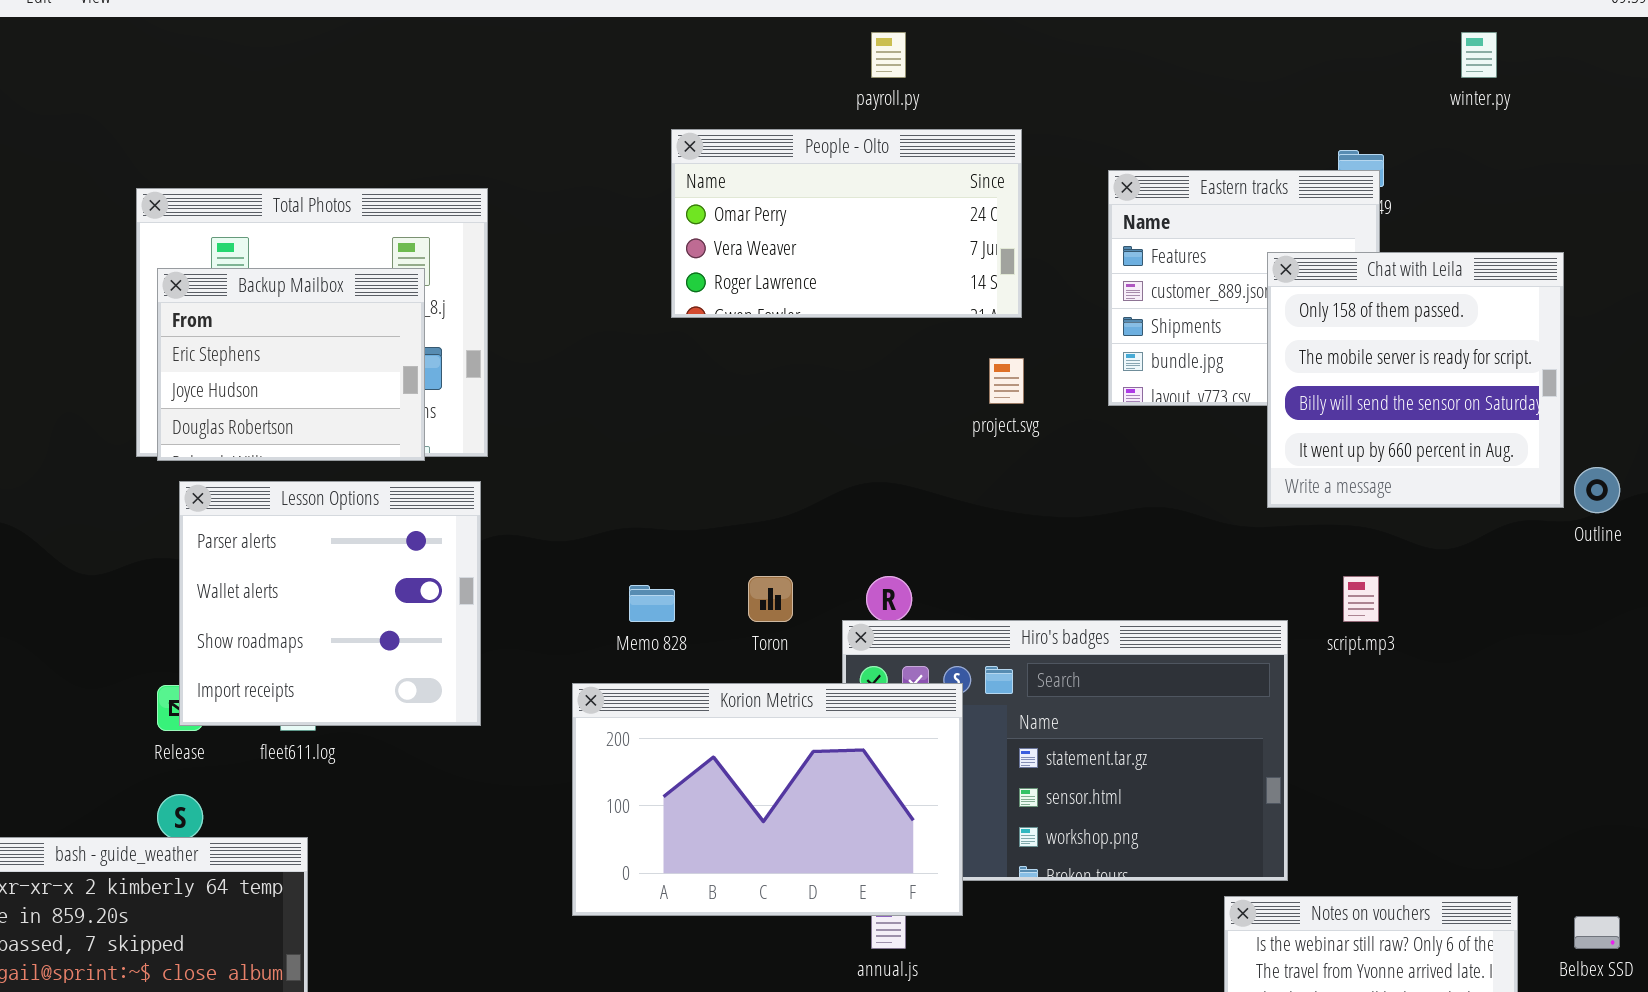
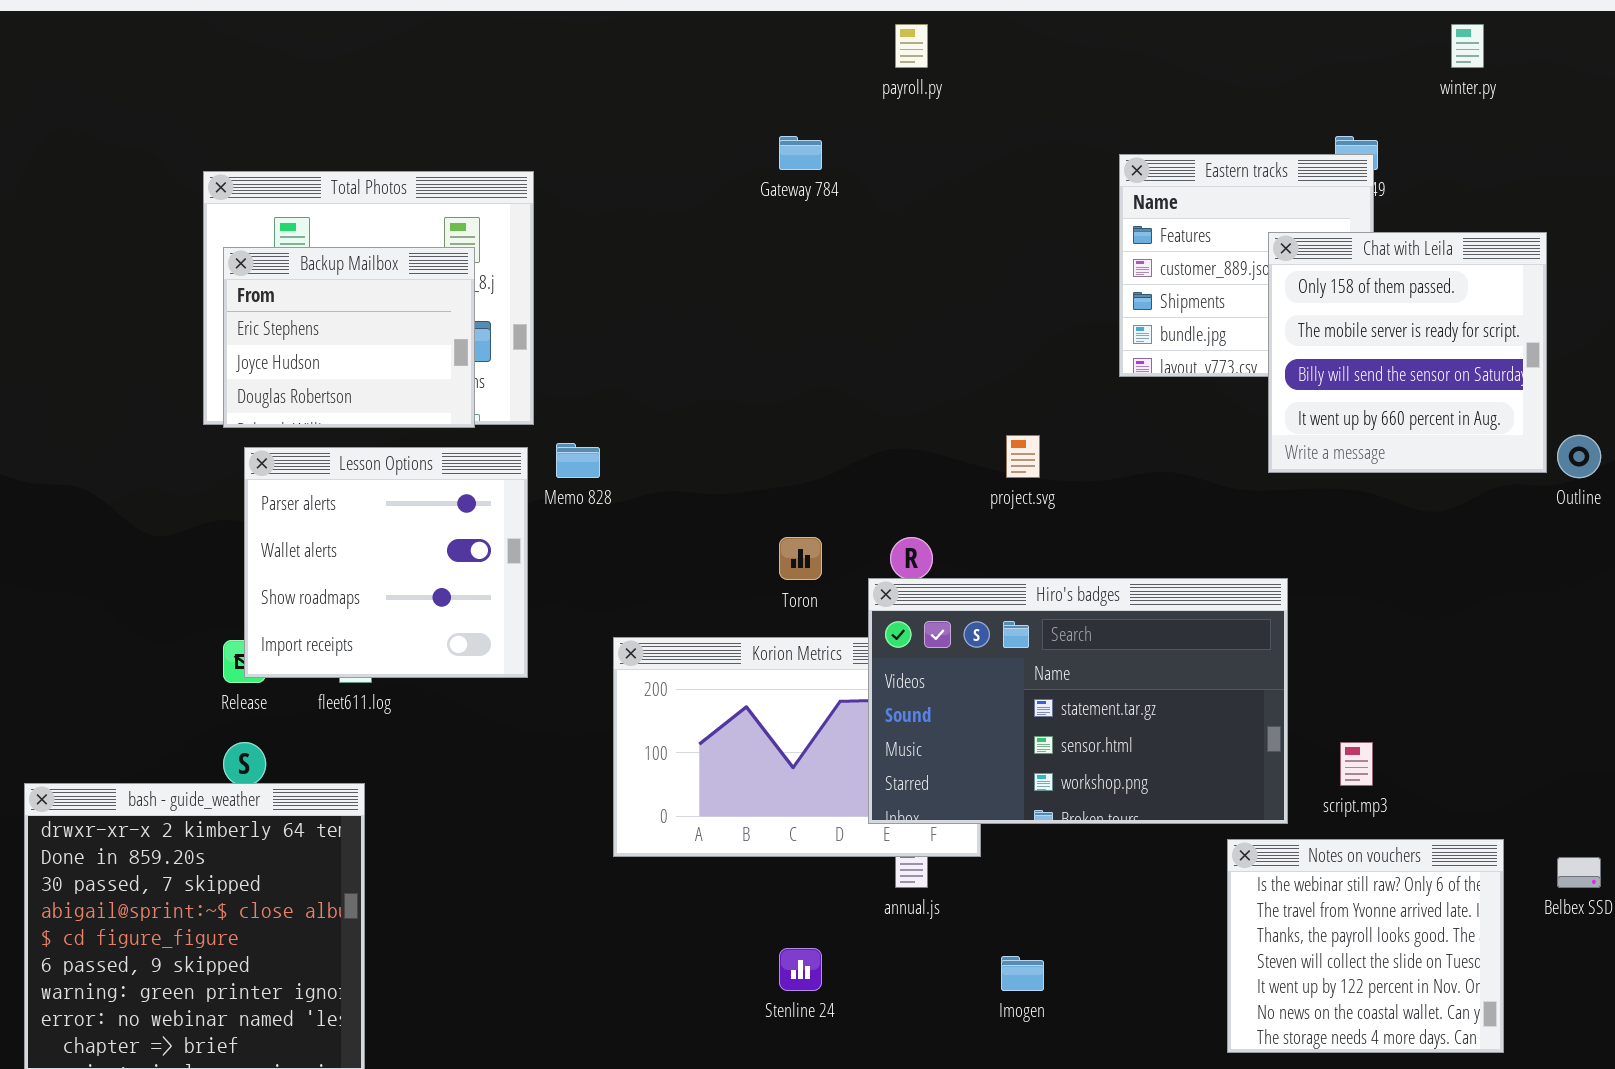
People - Olto: [671,129,1022,318] -> none, closed
project.svg: [989,358,1024,404] -> [1006,435,1040,478], moved
script.mp3: [1343,576,1379,622] -> [1340,742,1373,786], moved
Memo 828: [629,585,675,622] -> [556,443,600,478], moved
Hiro's badges: [842,620,1288,881] -> [868,578,1288,824], raised

